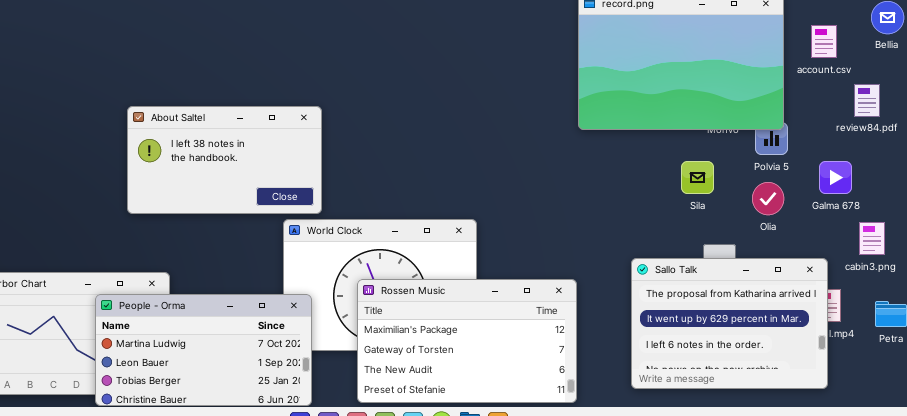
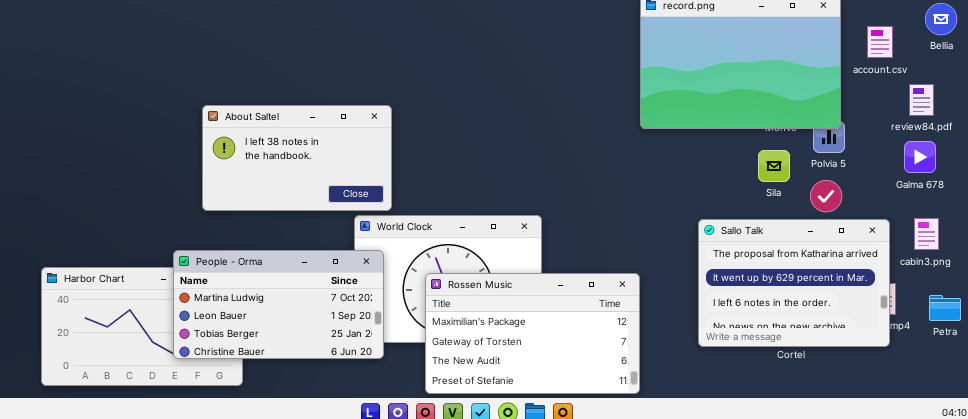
Sila: [681,161,714,194] -> [758,150,790,182], moved
Galma 678: [819,161,852,194] -> [904,141,936,173], moved
Sallo Talk: [631,258,828,389] -> [698,219,890,347], moved
People - Orma: [95,294,312,406] -> [173,250,384,359], moved

